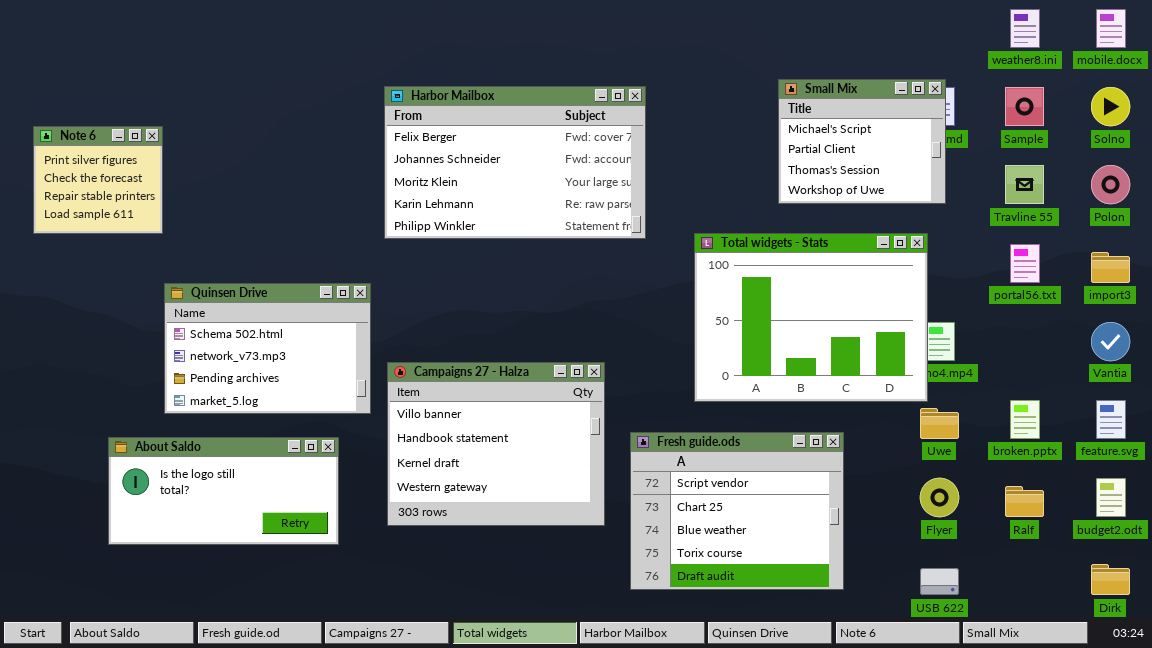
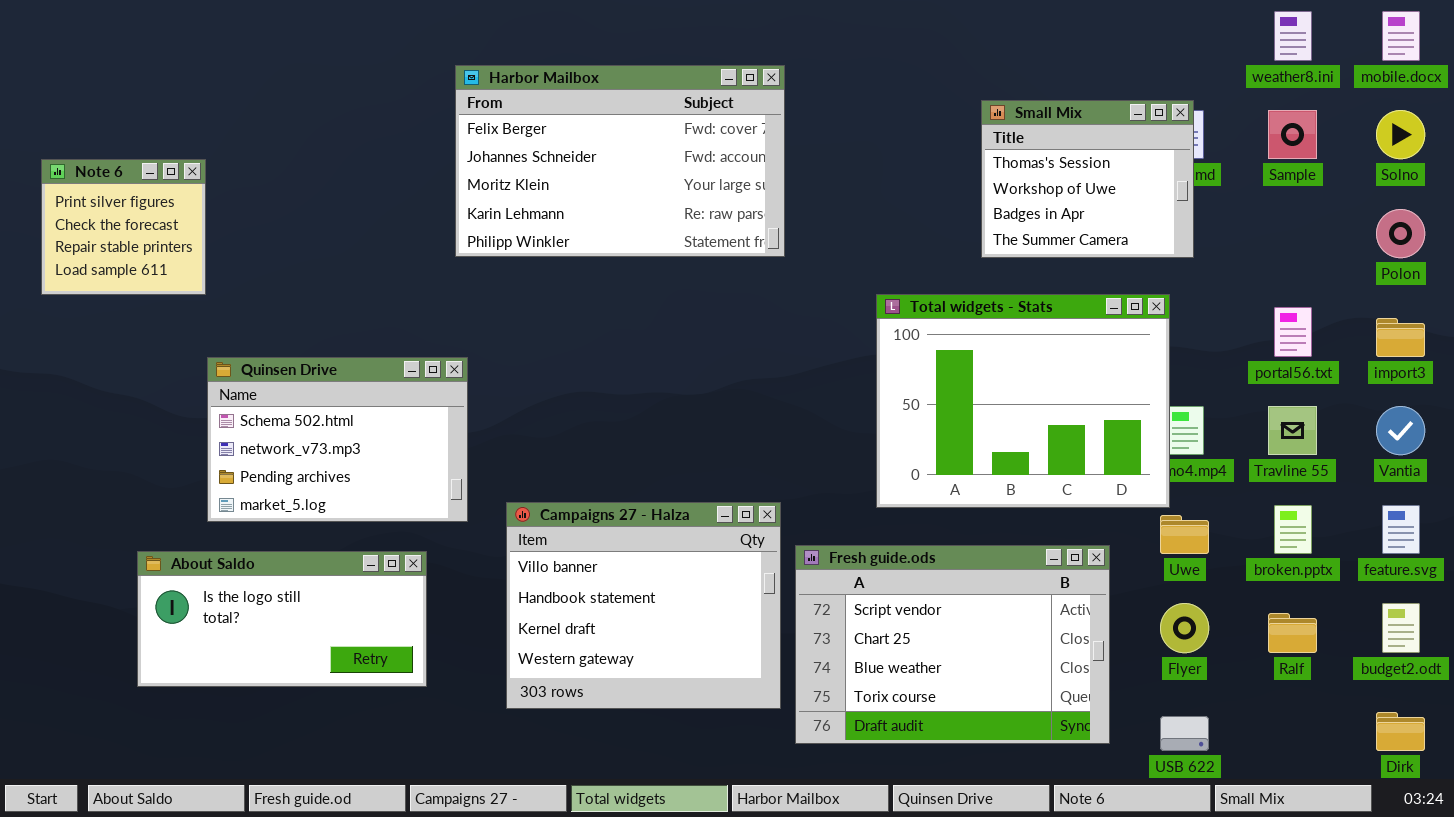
Small Mix: [778,79,946,204] -> [981,100,1194,258], scrolled down 2 rows
Harbor Mailbox: [384,86,646,239] -> [455,65,785,257], moved
Travline 55: [1005,165,1044,204] -> [1268,406,1317,455], moved
Campaigns 27 - Halza: [387,362,605,526] -> [506,502,781,709], moved
Fresh guide.ods: [630,432,844,590] -> [795,545,1110,744], resized

